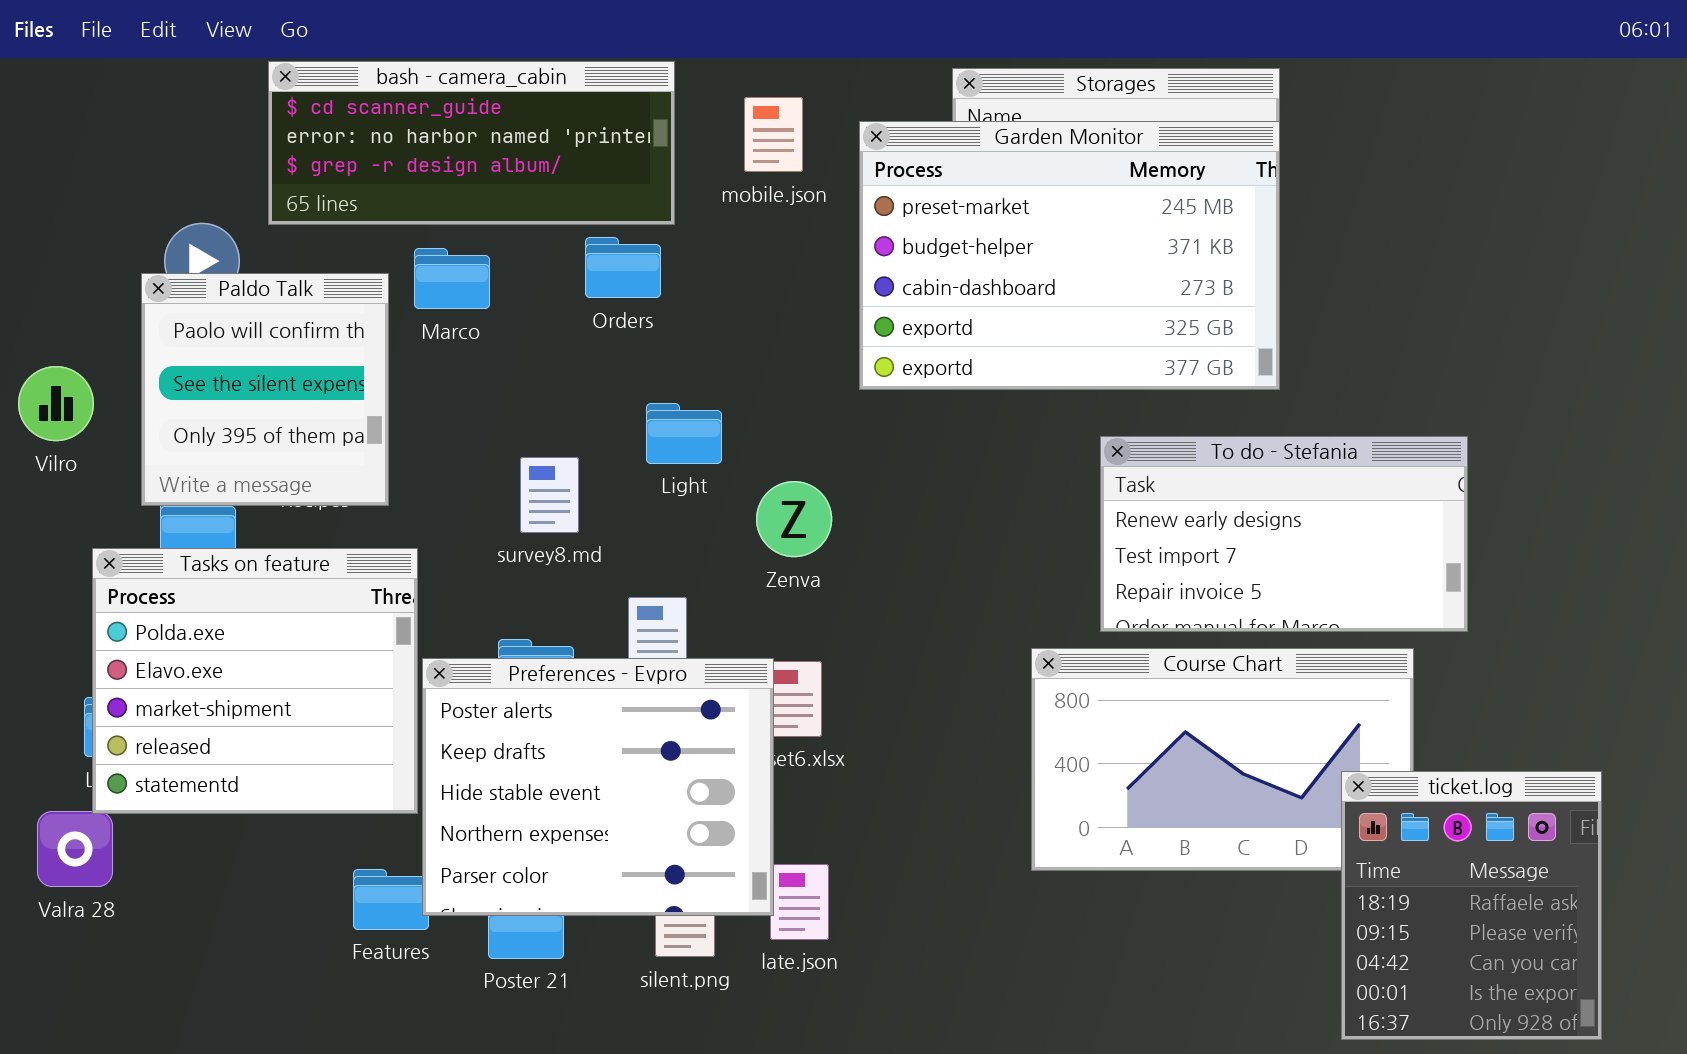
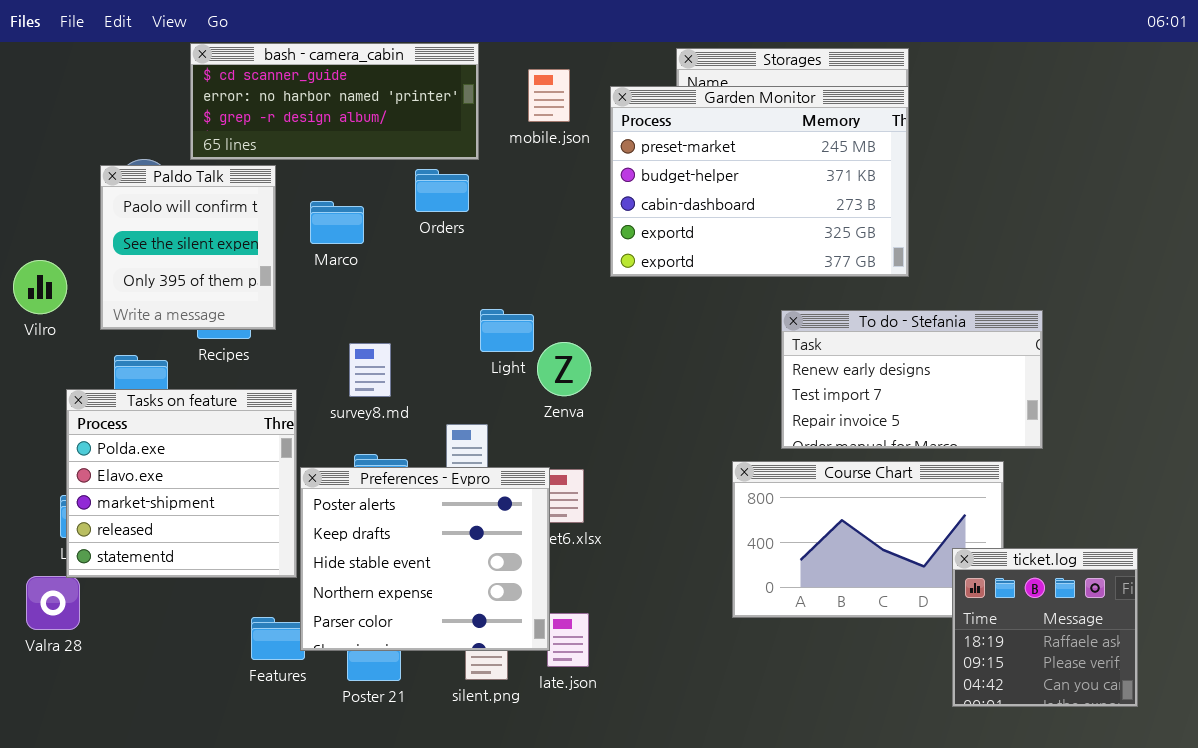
Marco: [414,248,490,309] -> [310,201,364,244], moved
Paldo Talk: [141,273,389,506] -> [100,165,276,330], moved
Light: [646,403,722,464] -> [480,309,534,352], moved
survey8.md: [520,457,579,533] -> [349,343,391,397], moved
ticket.log: [1341,771,1602,1040] -> [952,548,1138,707], resized

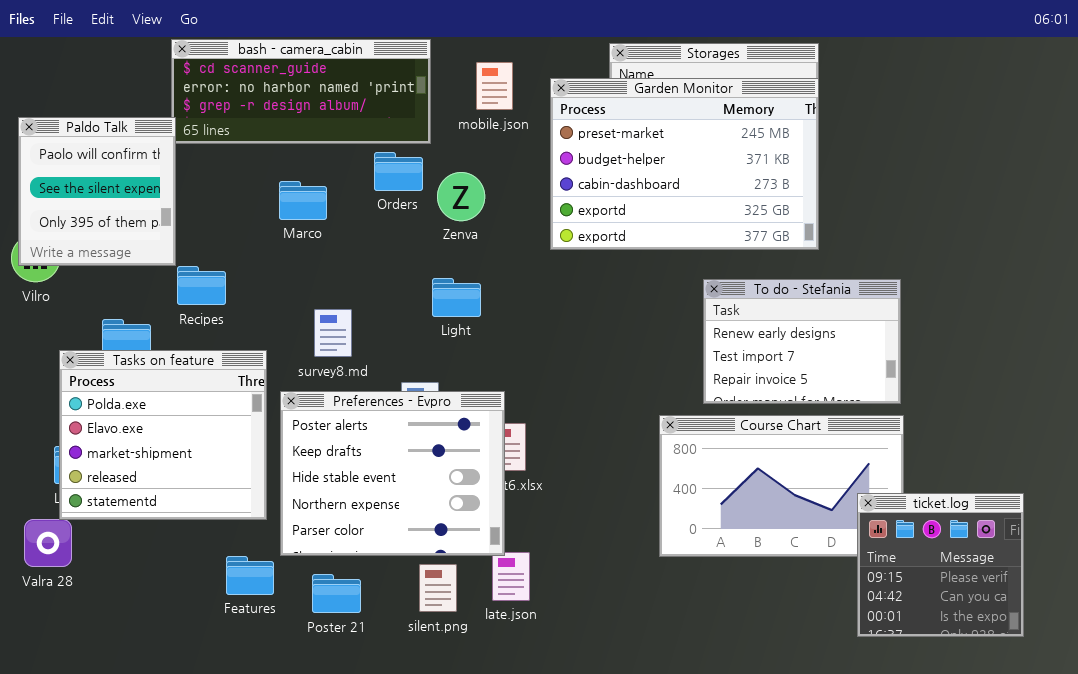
Paldo Talk: [100,165,276,330] -> [18,117,176,266], moved
To do - Stefania: [781,310,1043,449] -> [703,279,901,404], resized
Zenva: [537,342,591,396] -> [437,172,485,221], moved
Preferences - Evpro: [300,467,550,651] -> [280,391,505,556], moved
ticket.log: [952,548,1138,707] -> [857,493,1024,637], scrolled down 1 row

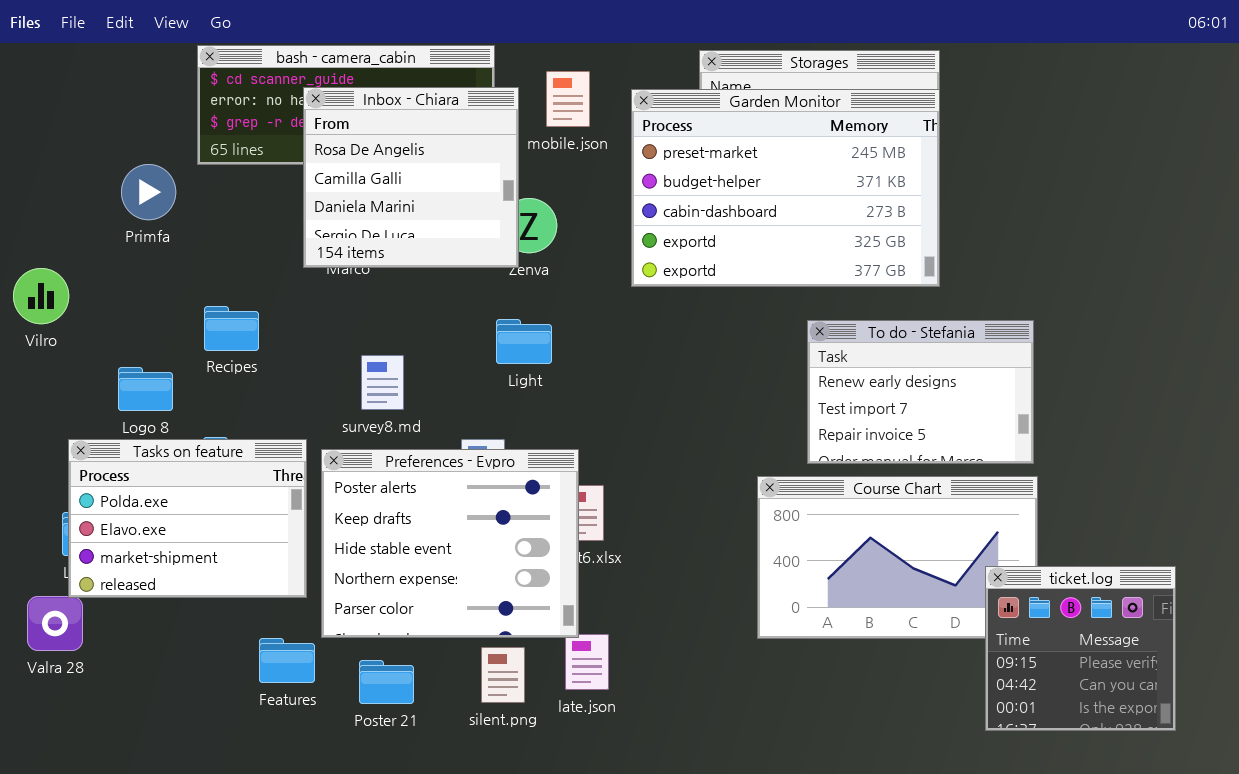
Inbox - Chiara: none -> [303,87,519,268], opened
Paldo Talk: [18,117,176,266] -> none, closed
Tasks on feature: [59,350,267,520] -> [68,439,307,598], resized

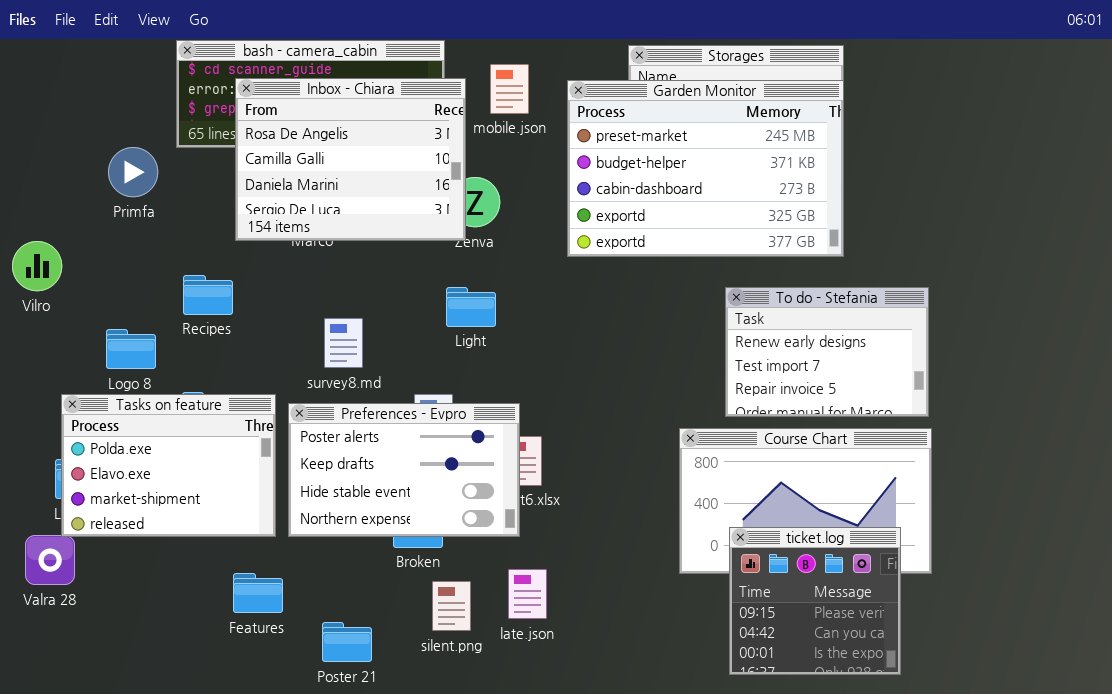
Inbox - Chiara: [303,87,519,268] -> [235,78,466,241], resized
Preferences - Evpro: [321,449,579,638] -> [288,403,520,537], resized
ticket.log: [985,566,1176,731] -> [729,527,901,675], moved
Poster 21: [359,660,414,704] -> [322,622,372,662], moved

